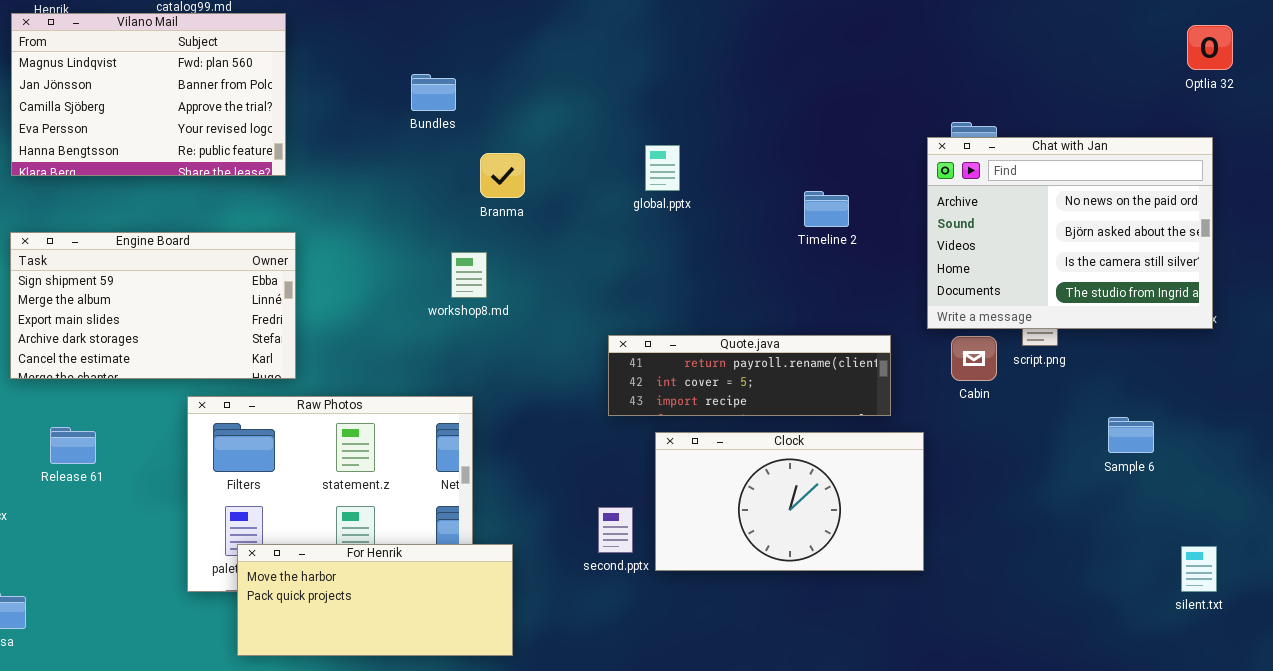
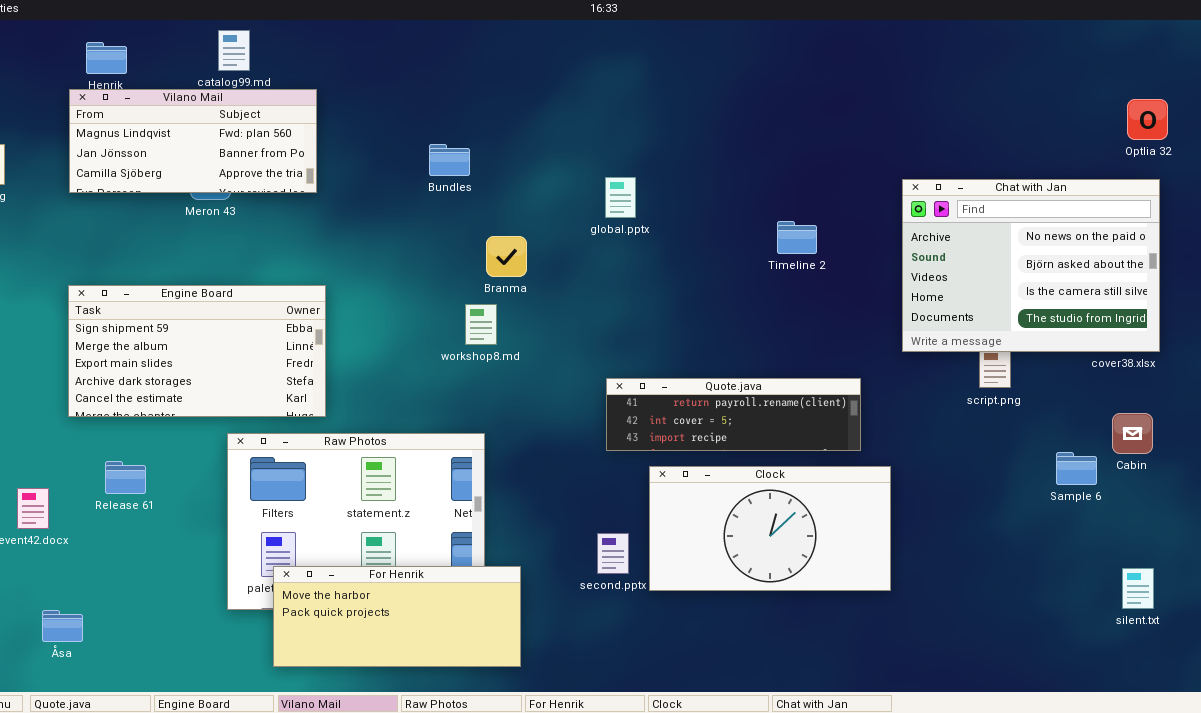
Vilano Mail: [11,13,286,176] -> [69,89,317,193], resized
Chat with Jan: [927,137,1213,329] -> [902,179,1160,352], moved
global.pptx: [645,145,680,191] -> [605,177,636,218], moved
Branma: [480,153,525,198] -> [486,236,527,277], moved
Timeline 2: [804,191,849,227] -> [777,221,817,254], moved
Cabin: [951,336,997,381] -> [1112,413,1153,454], moved

